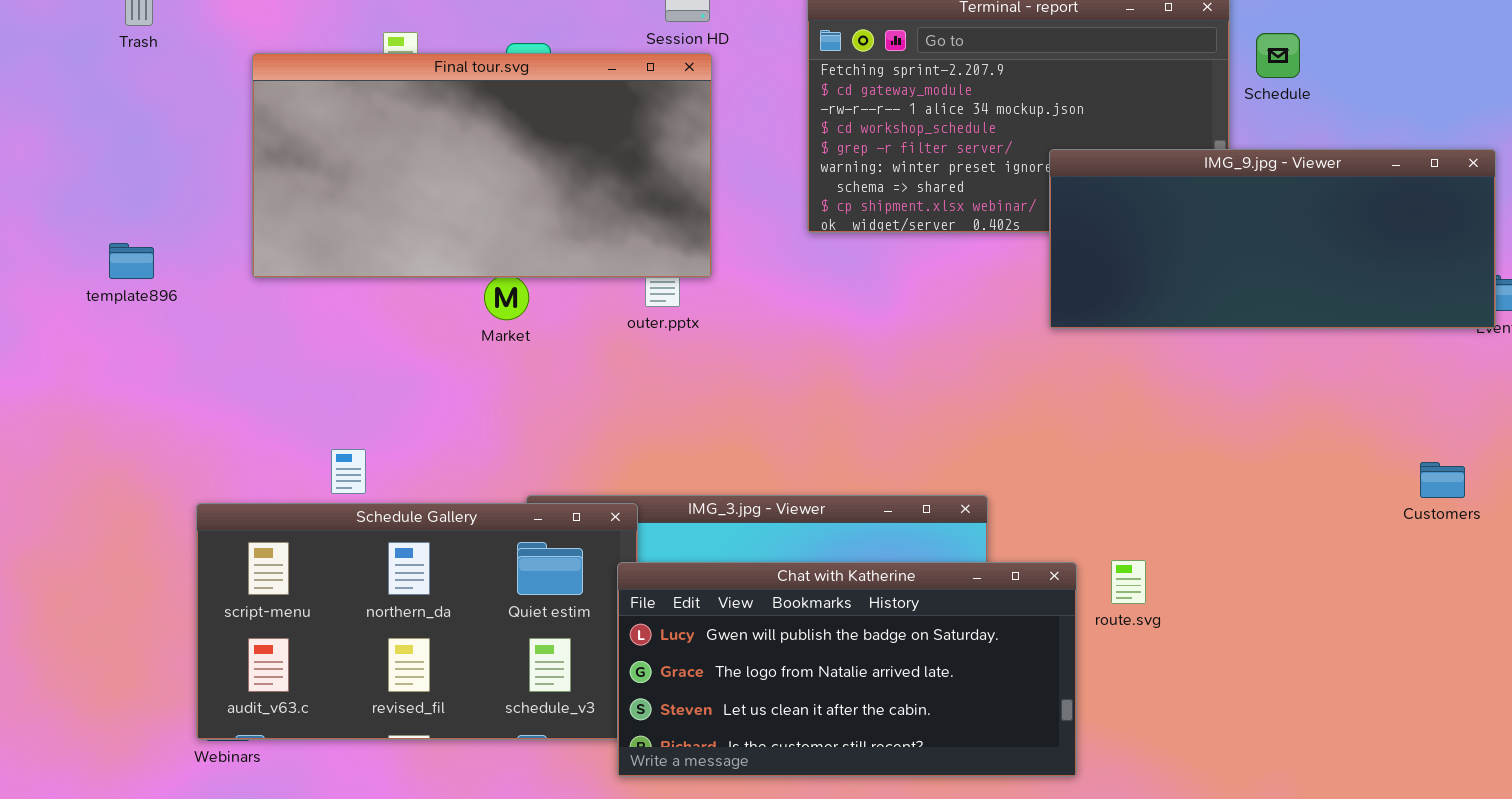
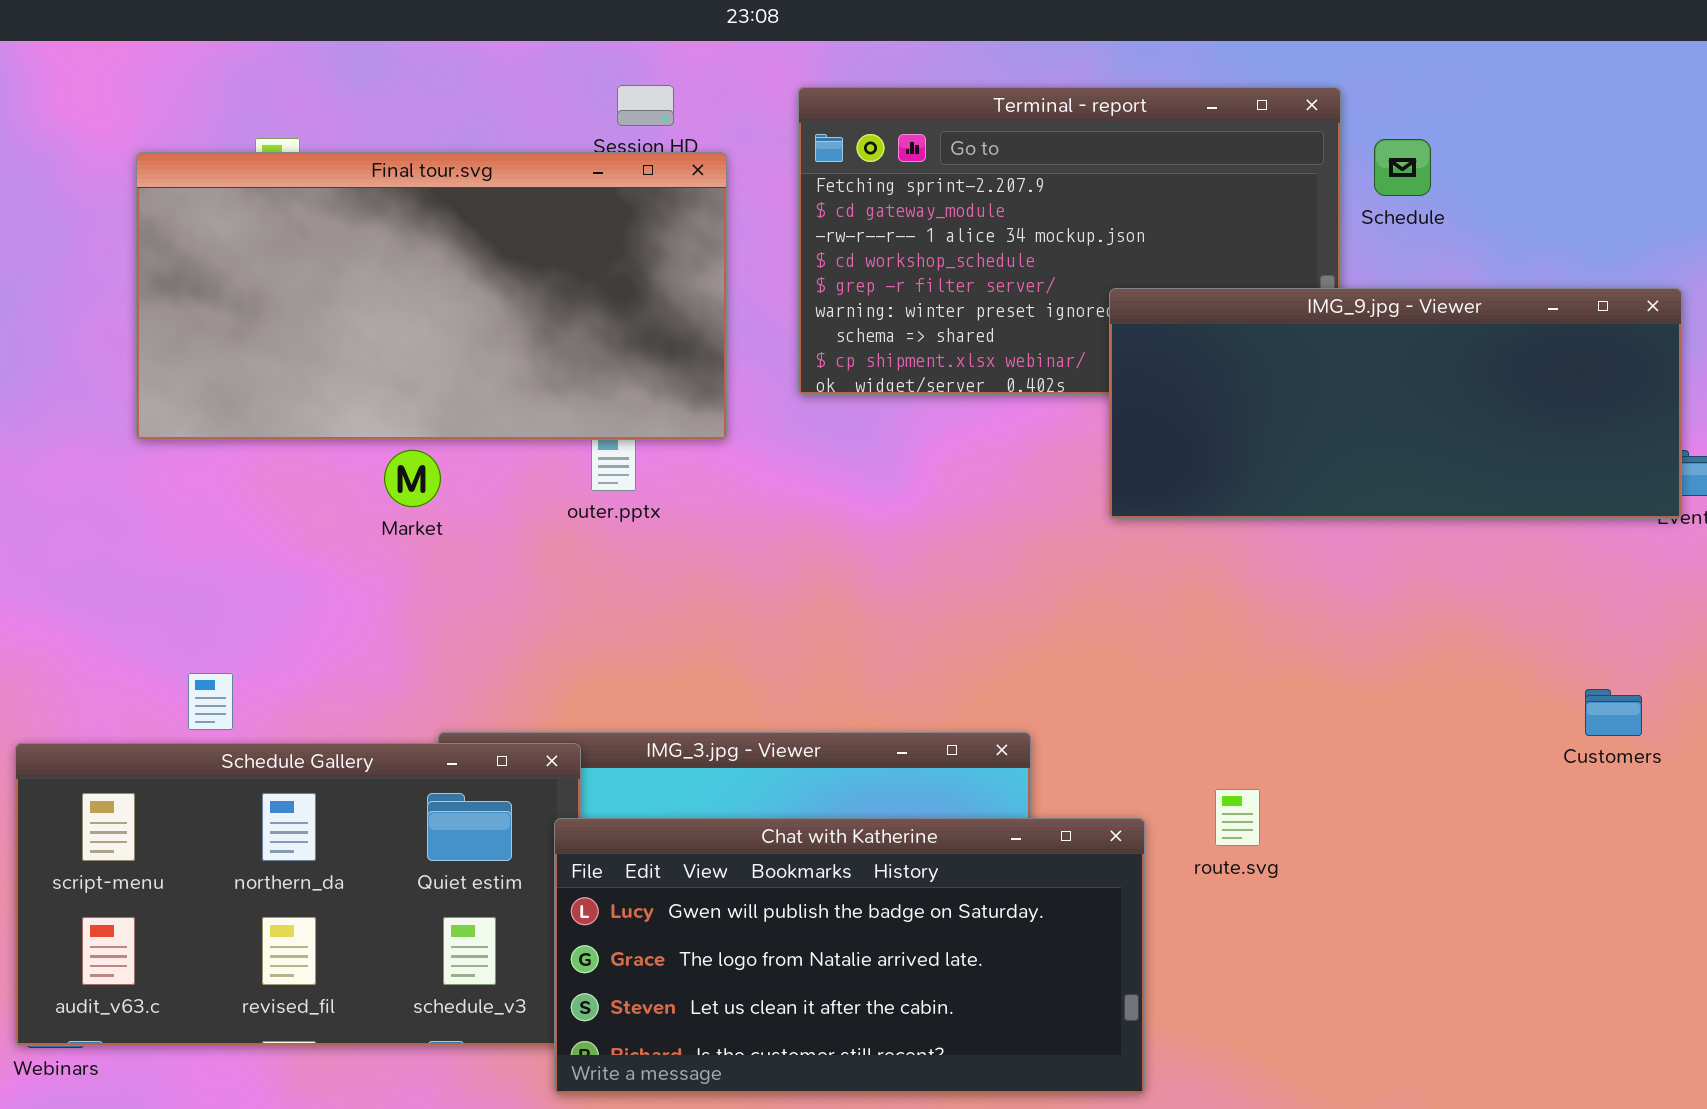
Final tour.svg: [252,53,712,278] -> [136,152,727,440], moved
route.svg: [1111,560,1146,604] -> [1215,789,1260,846], moved

